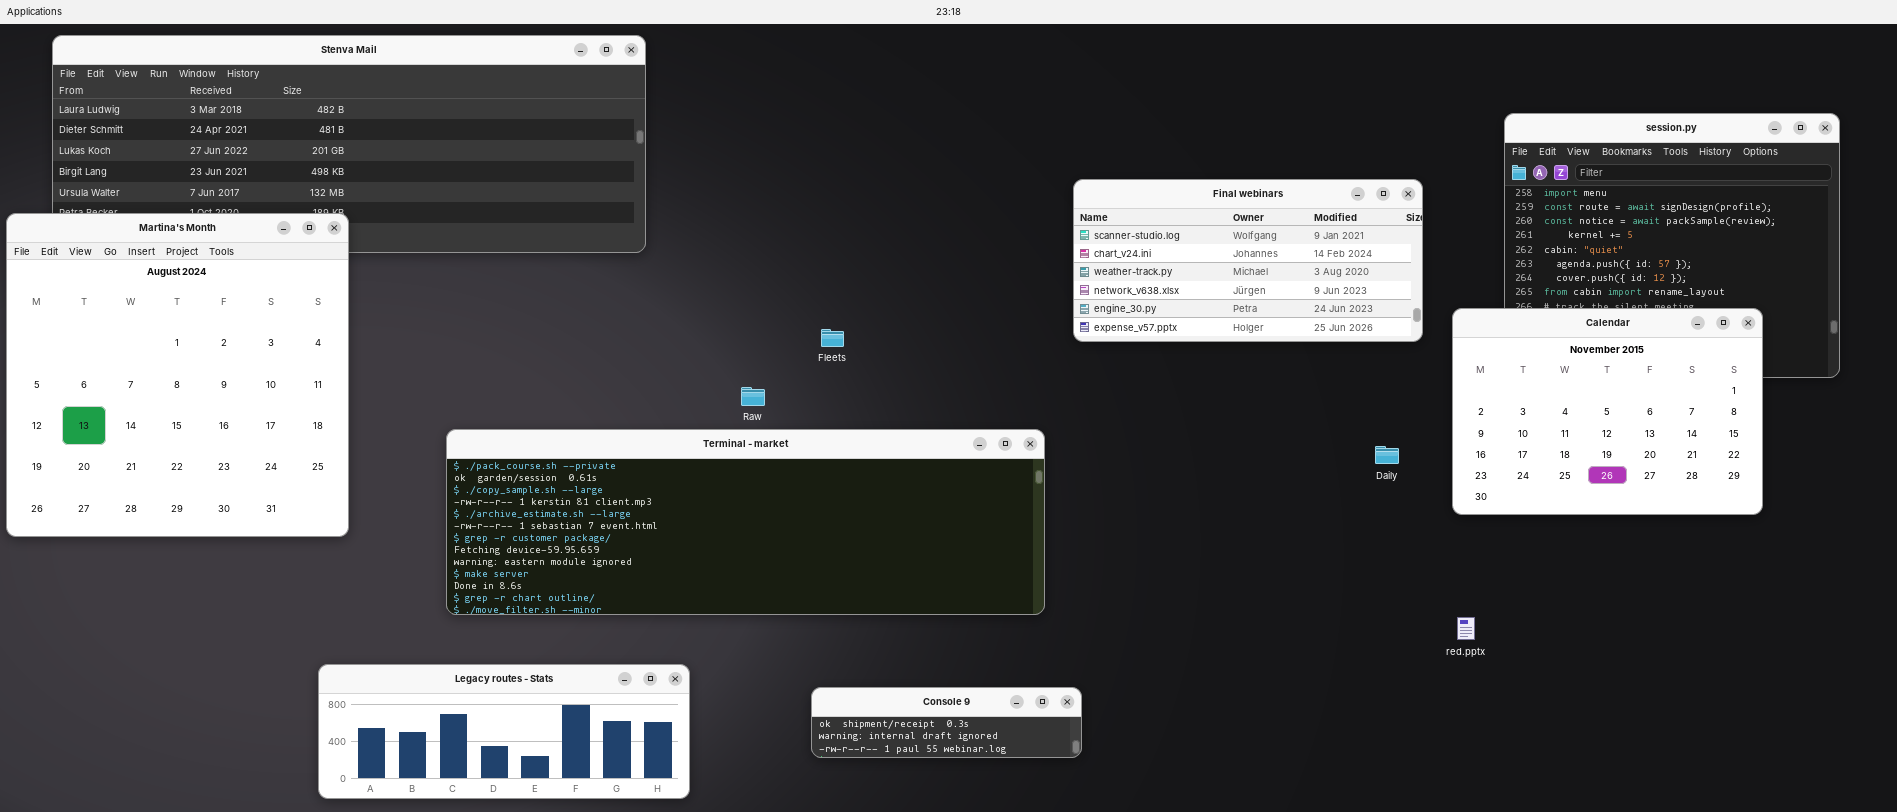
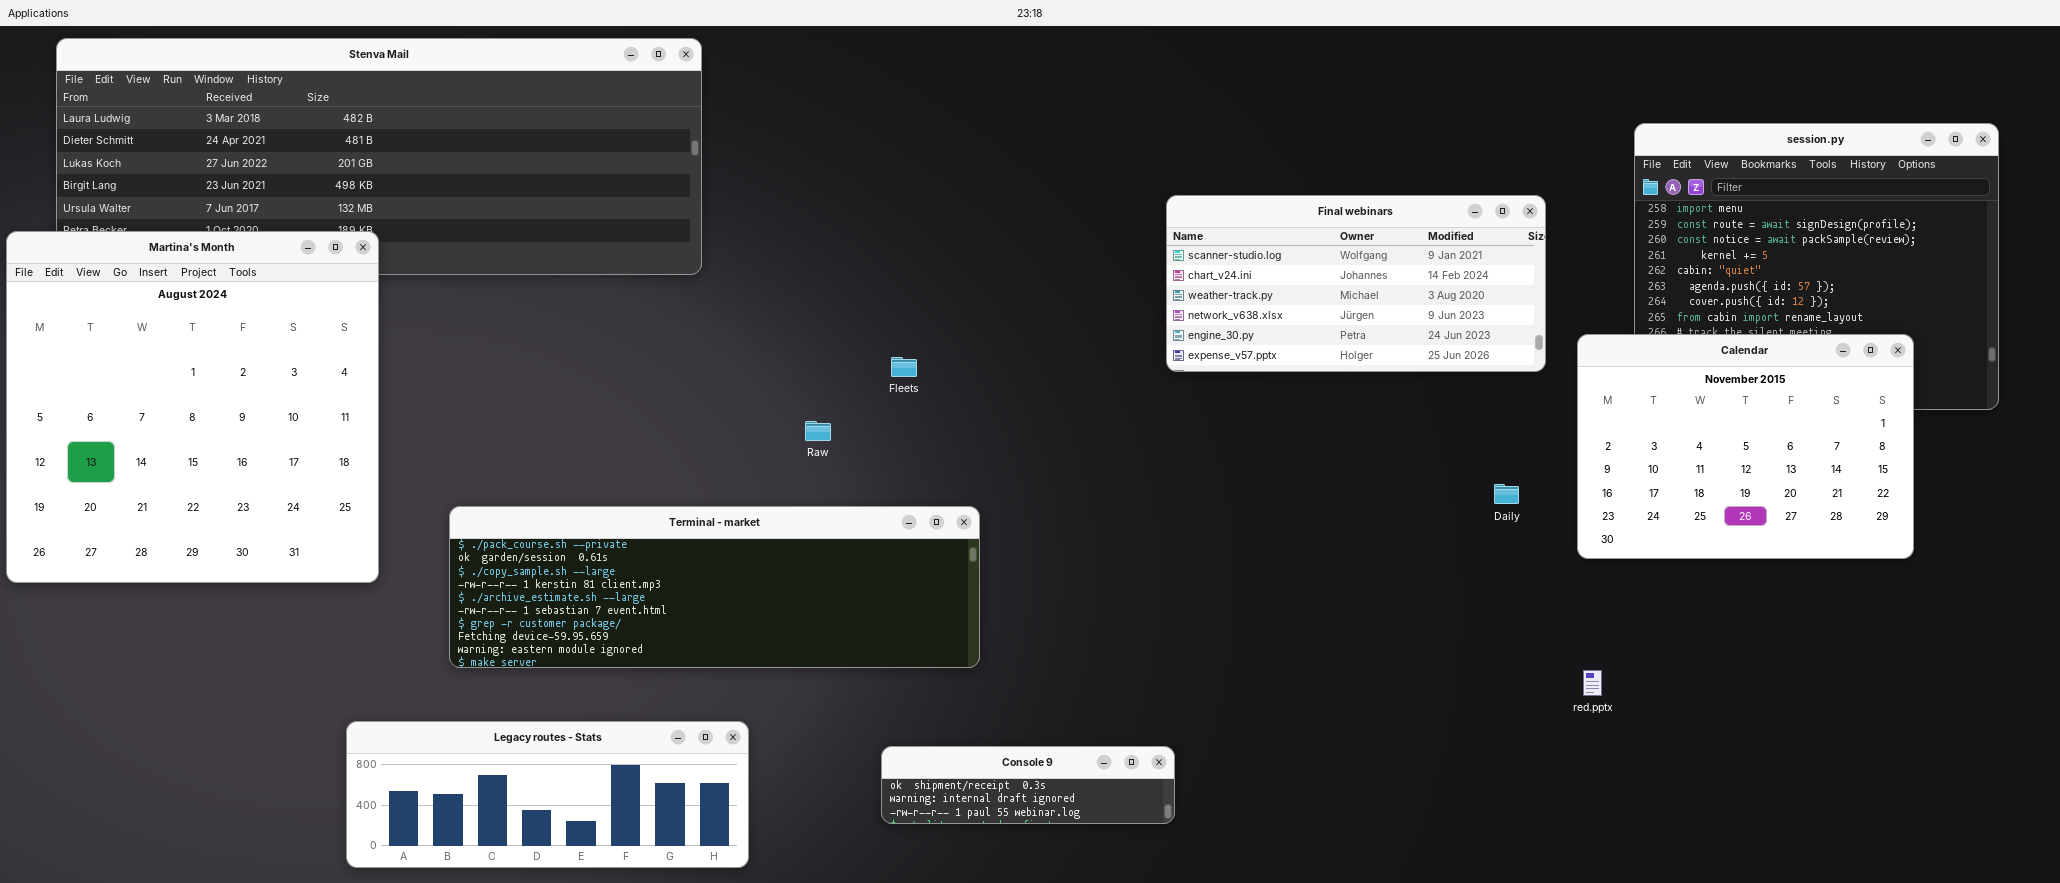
Terminal - market: [446,429,1045,615] -> [449,506,980,668], moved, resized

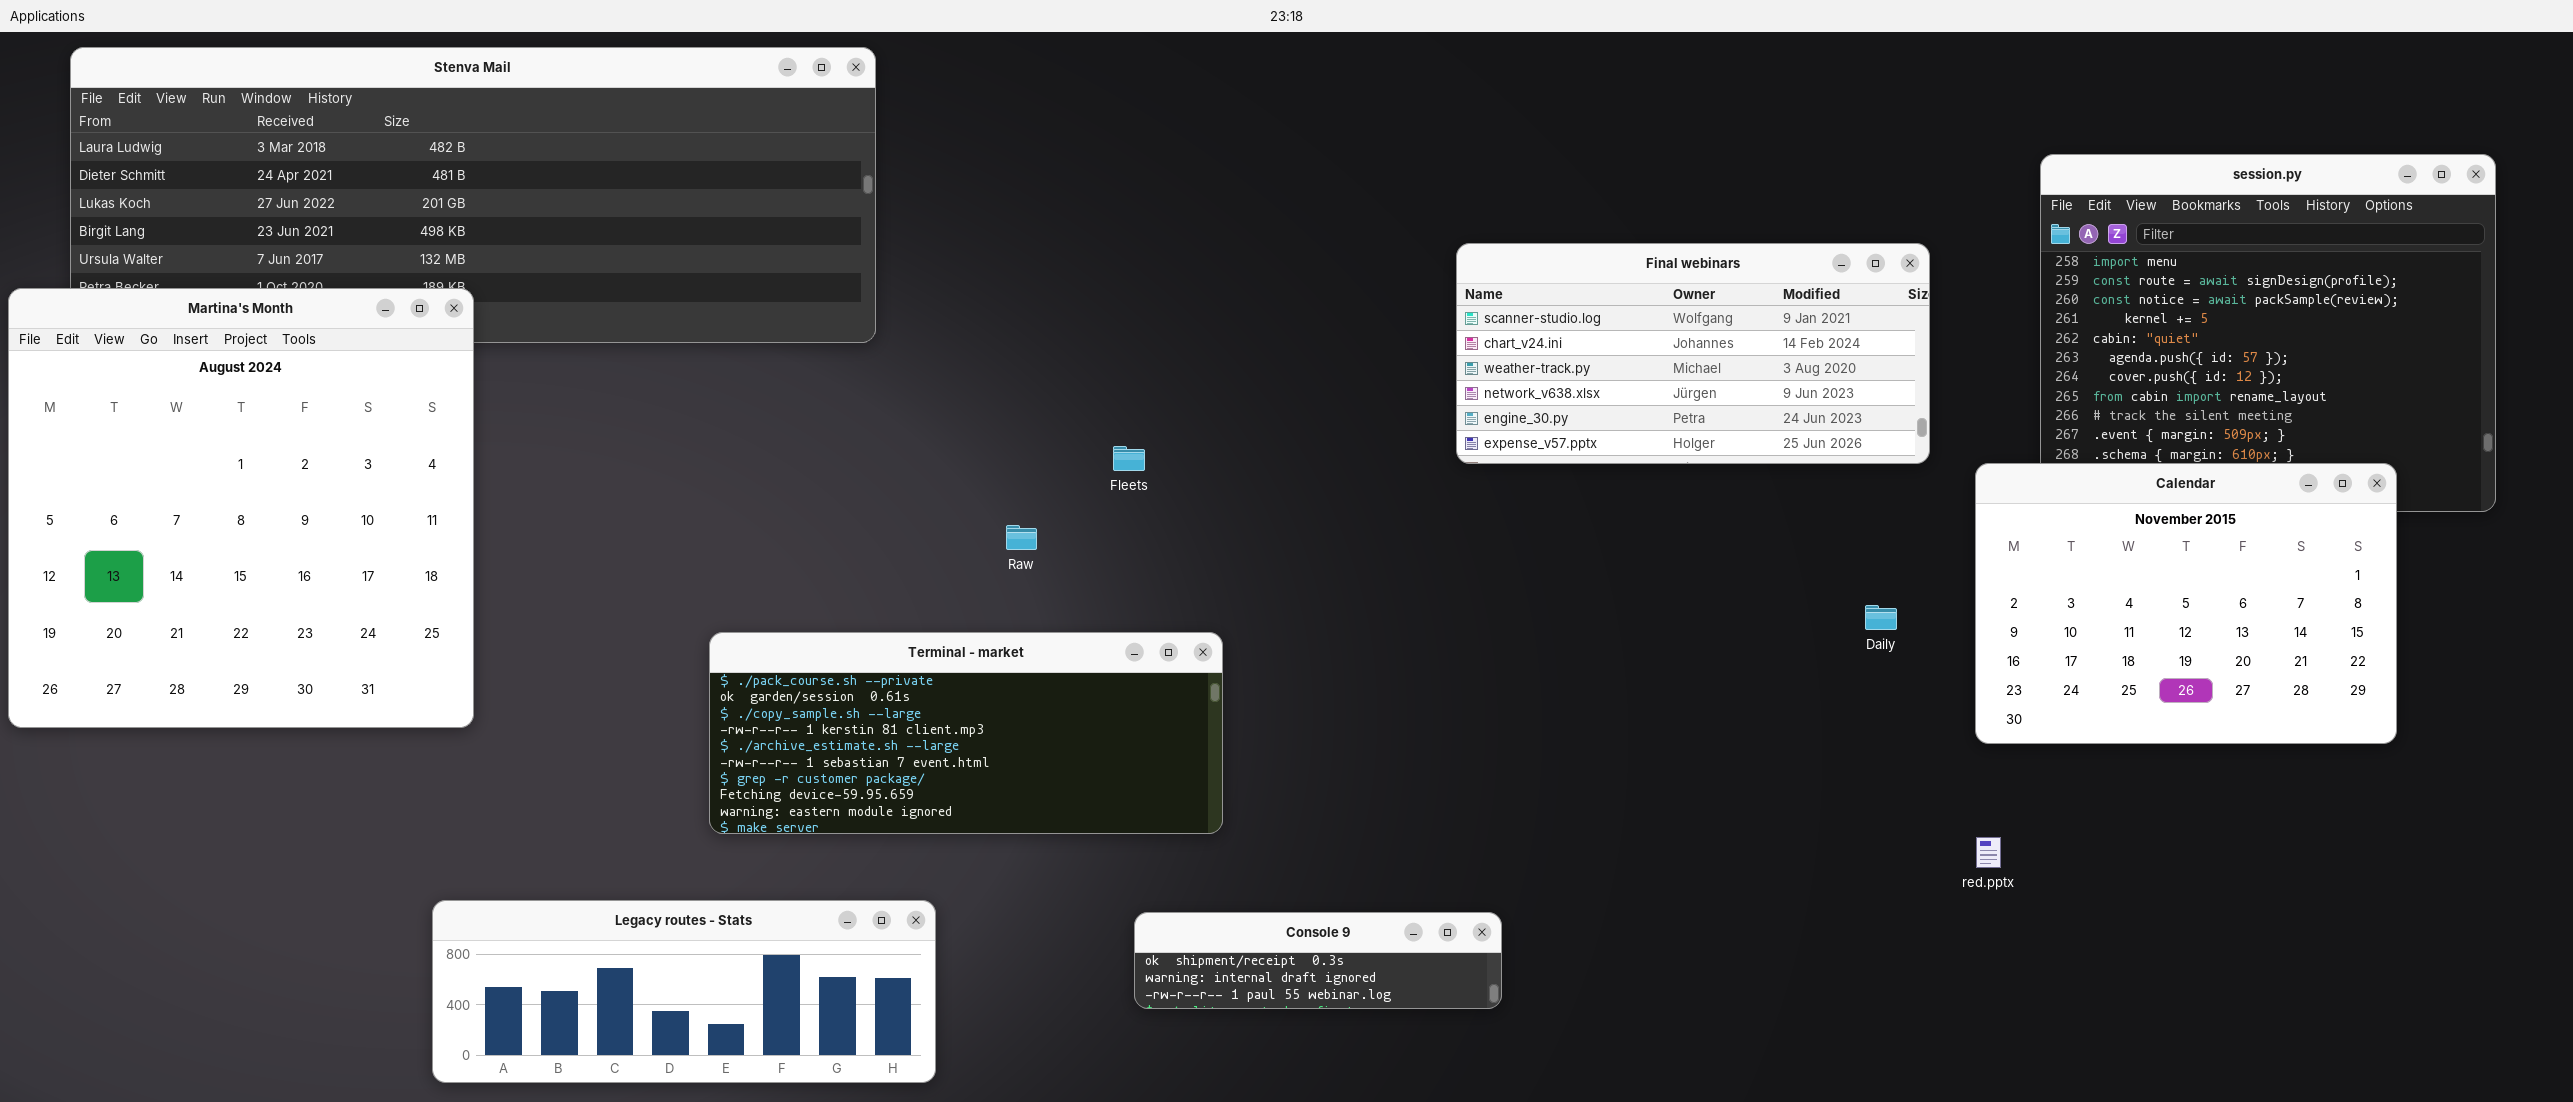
Calendar: [1577,334,1914,559] -> [1975,463,2397,744], moved
Terminal - market: [449,506,980,668] -> [709,632,1223,834], resized
Console 9: [881,746,1175,824] -> [1134,912,1502,1009], moved

